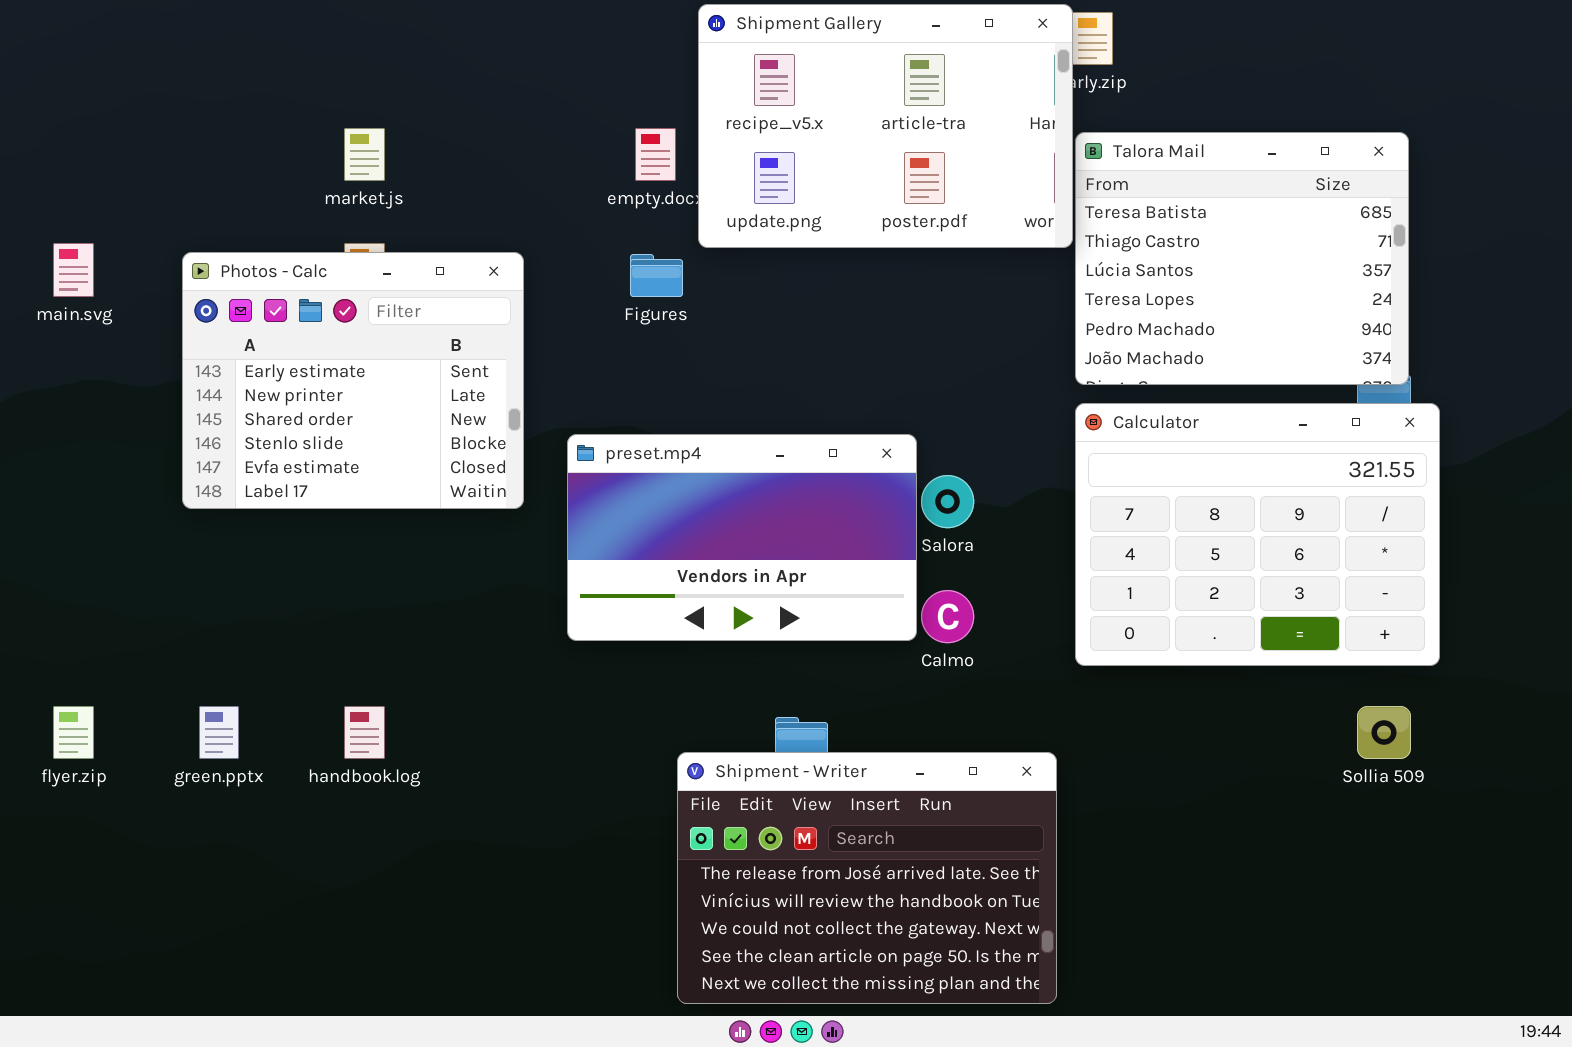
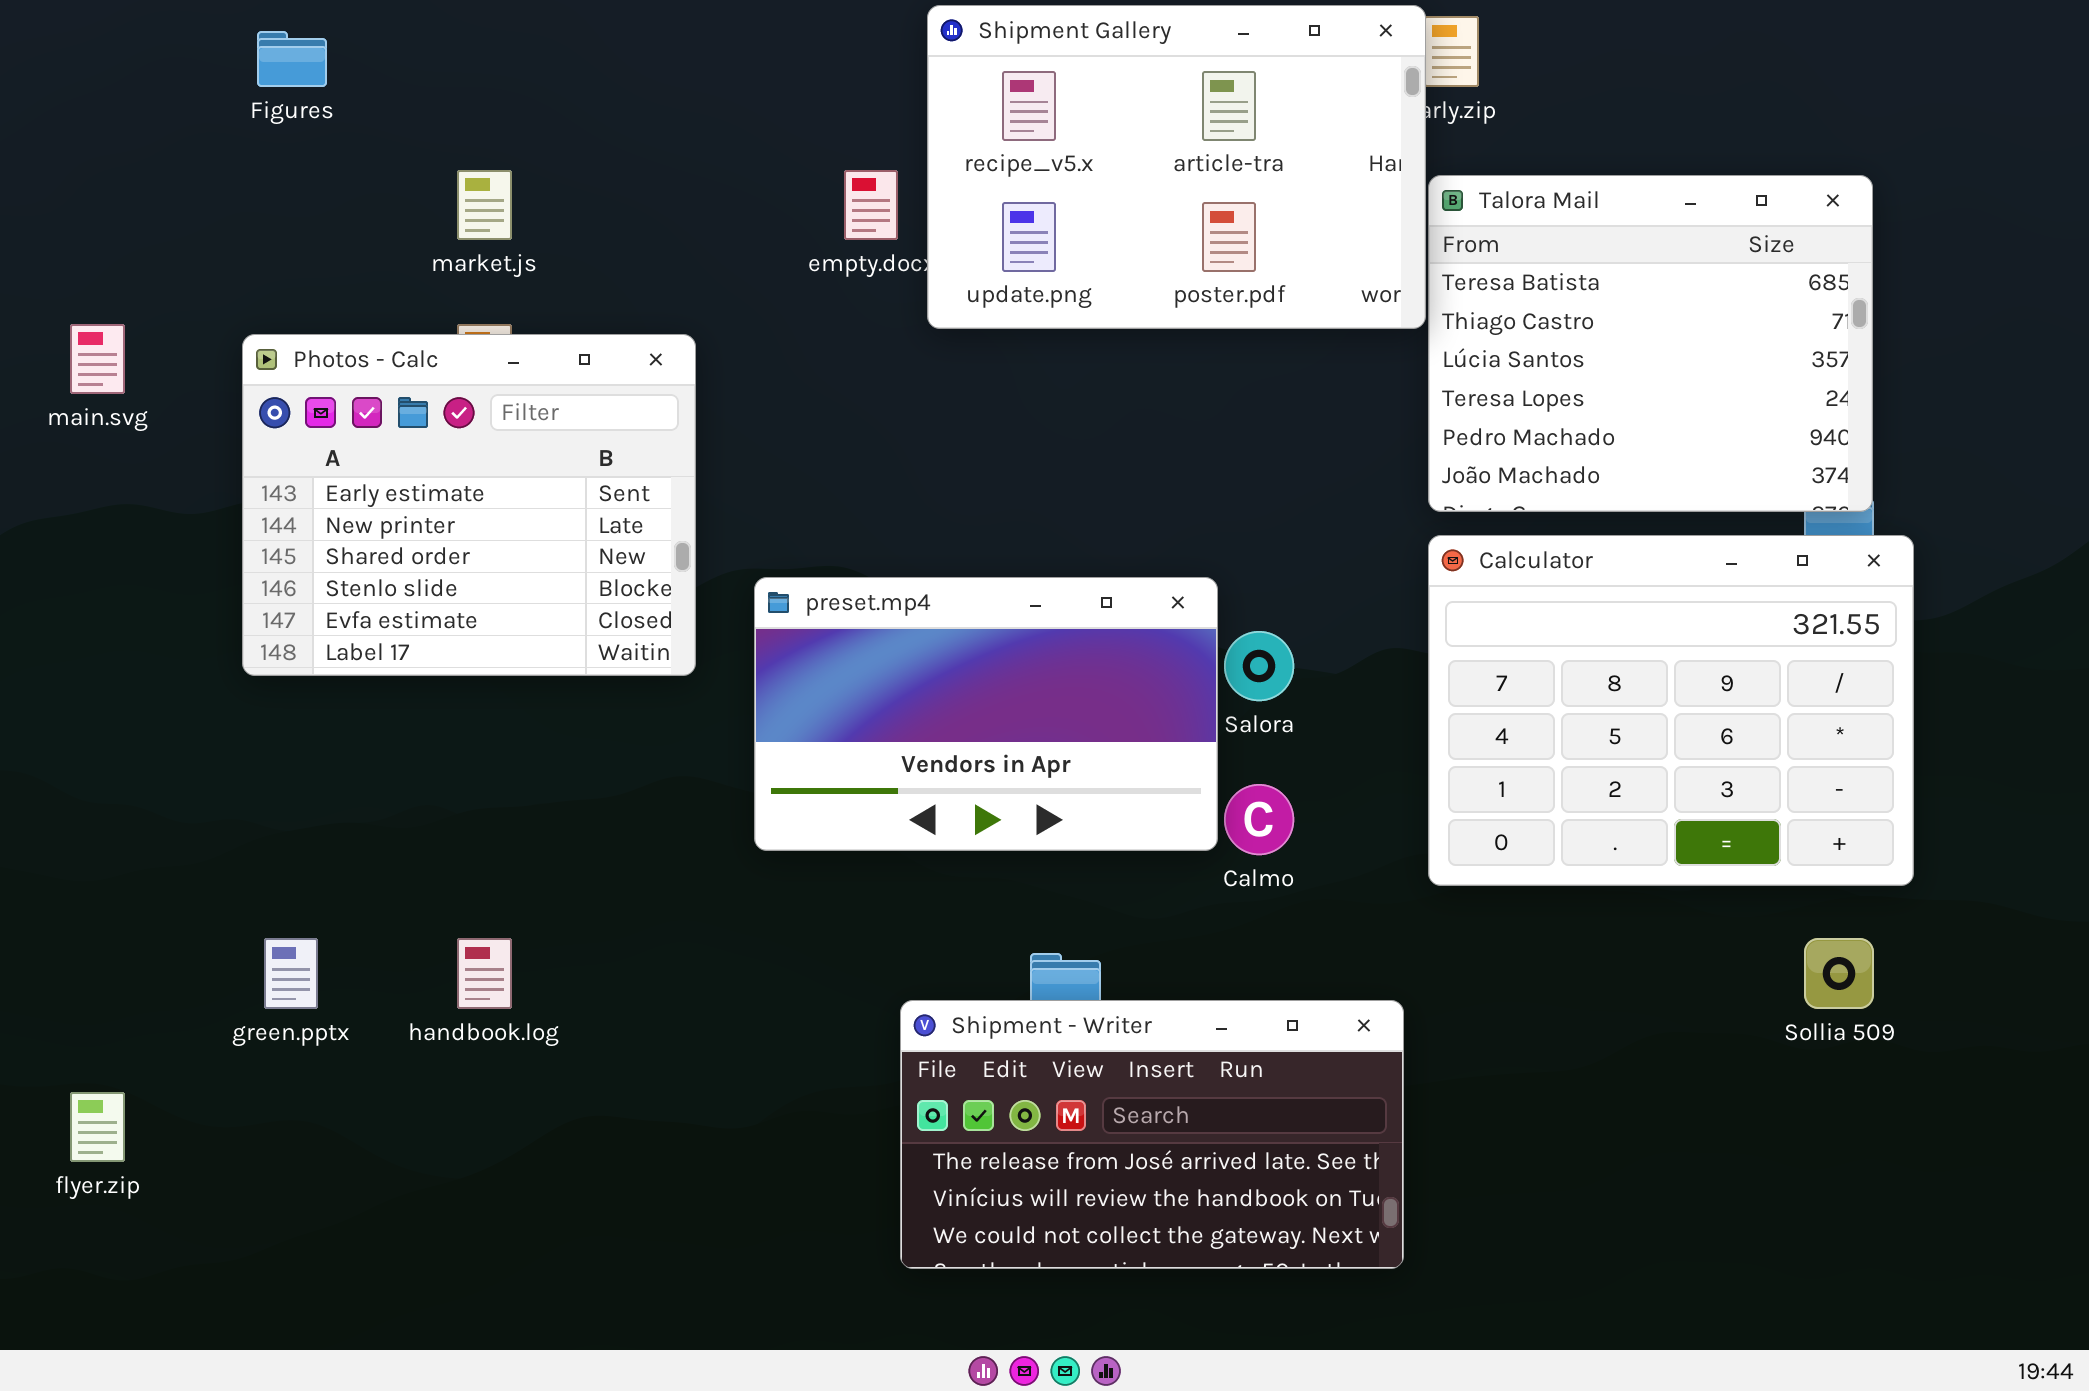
Figures: [630,254,683,297] -> [257,31,327,87], moved
flyer.zip: [53,706,94,759] -> [70,1092,125,1162], moved
Shipment - Writer: [677,752,1057,1004] -> [900,1000,1404,1269], resized

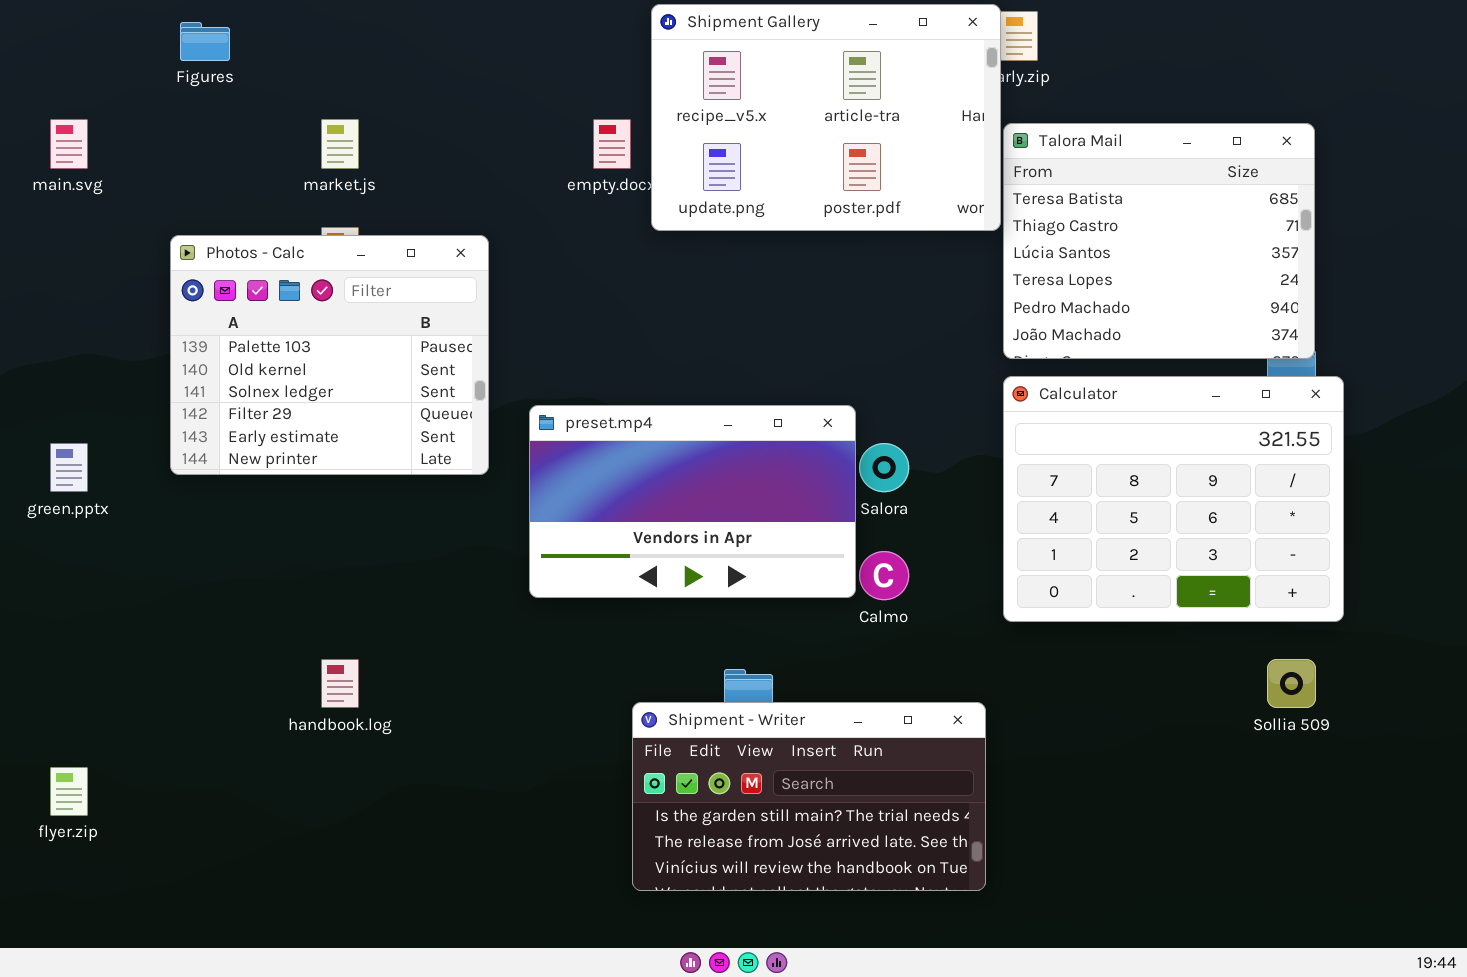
main.svg: [70,324,125,394] -> [50,119,88,169], moved
Photos - Calc: [242,334,696,676] -> [170,235,489,475], scrolled up 4 rows
green.pptx: [264,938,318,1009] -> [50,443,88,492], moved
Shipment - Writer: [900,1000,1404,1269] -> [632,702,986,891], scrolled up 1 row

